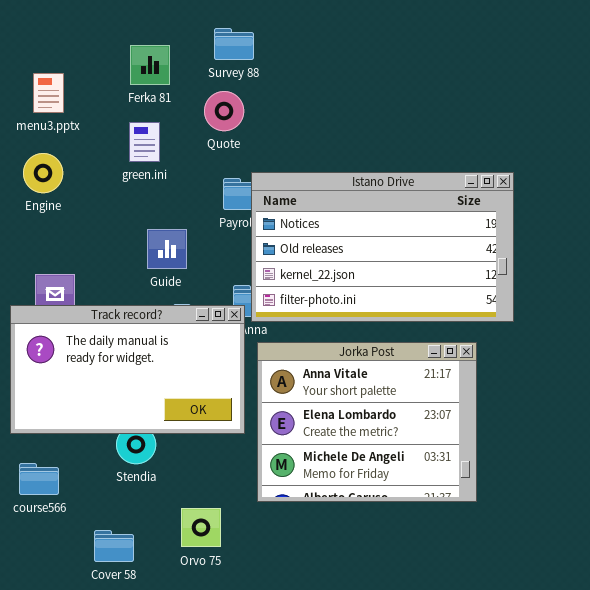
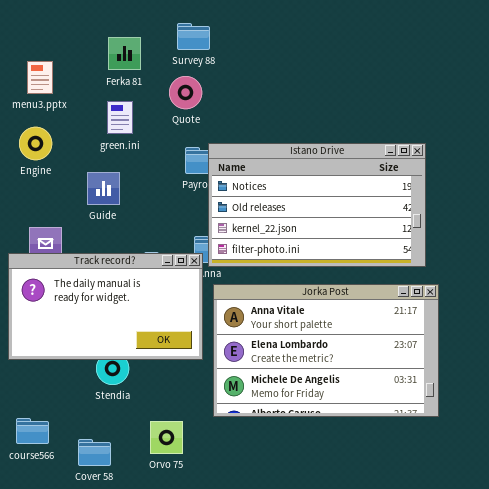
Guide: [147,229,187,269] -> [87,172,120,205], moved
Jorka Post: [257,342,477,502] -> [213,284,439,417], resized
course566: [19,463,59,495] -> [16,418,49,444], moved

